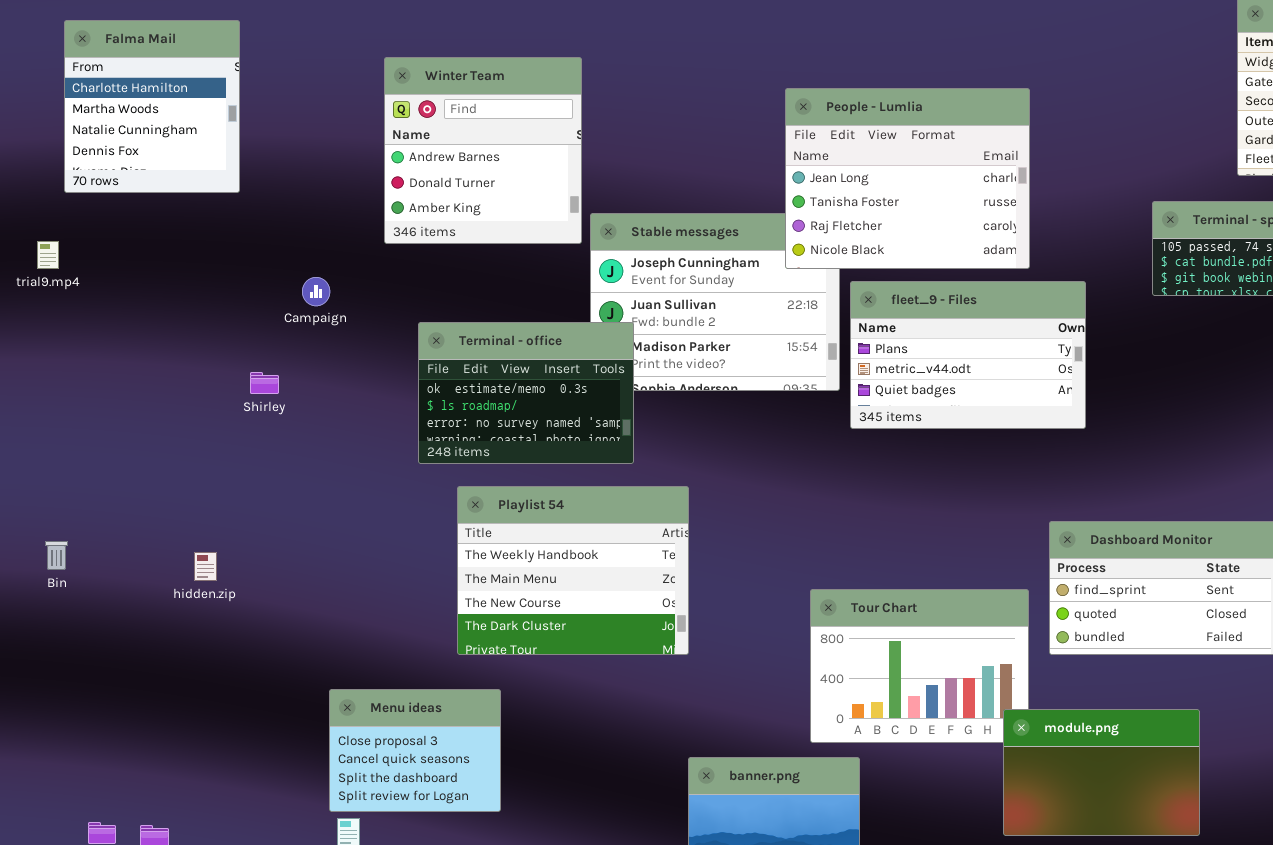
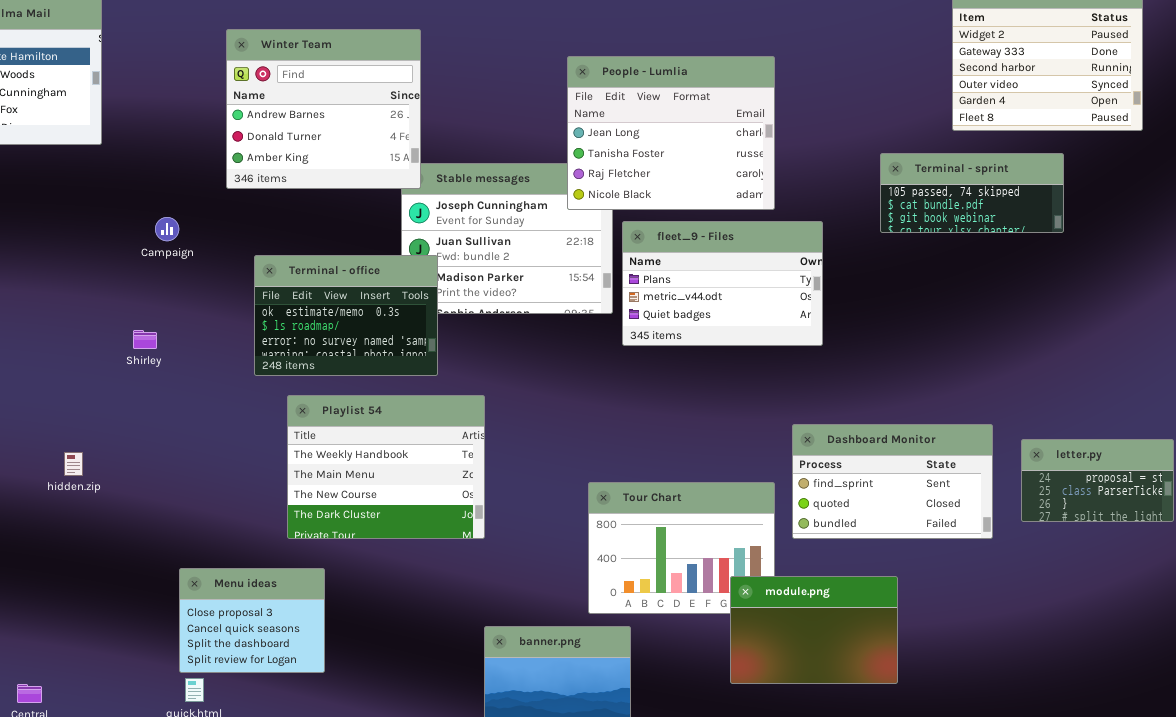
Winter Team: [384,57,582,244] -> [226,29,421,189], resized
Shirley: [250,372,279,394] -> [133,330,157,349], moved
module.png: [1003,709,1200,836] -> [730,576,898,684], moved

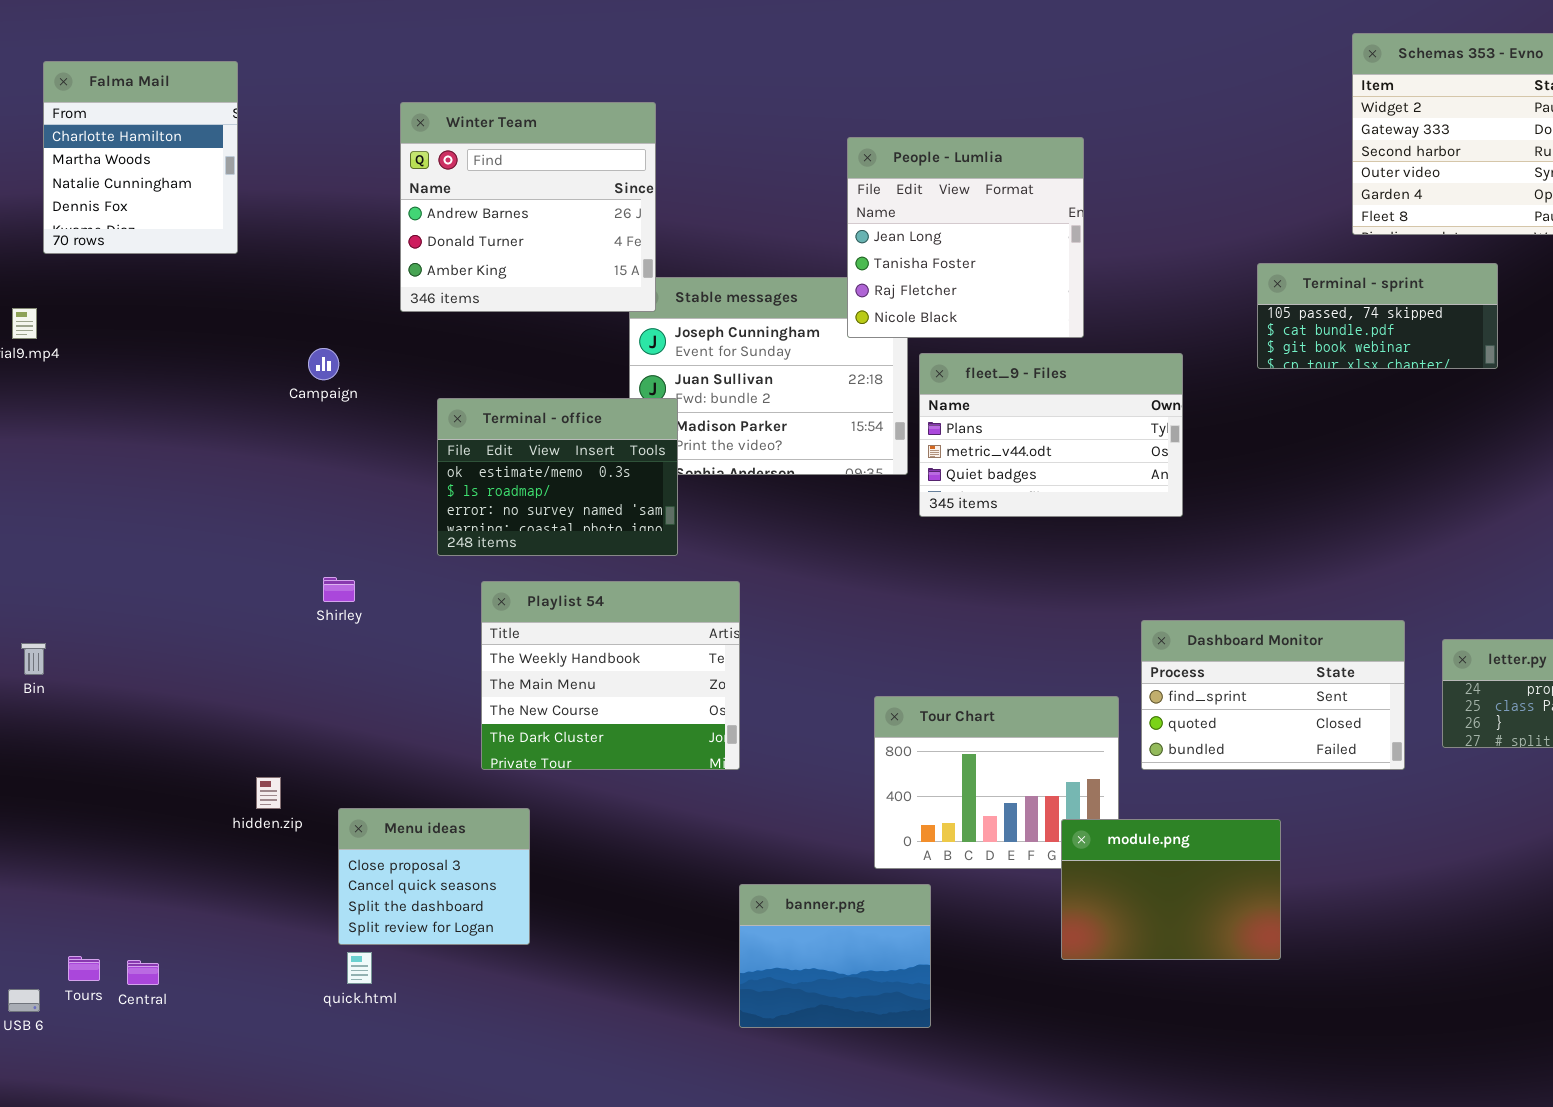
People - Lumlia: [567,56,775,210] -> [847,137,1084,338], resized
Shirley: [133,330,157,349] -> [323,577,355,602], moved
hidden.zip: [64,452,83,476] -> [256,777,281,809], moved

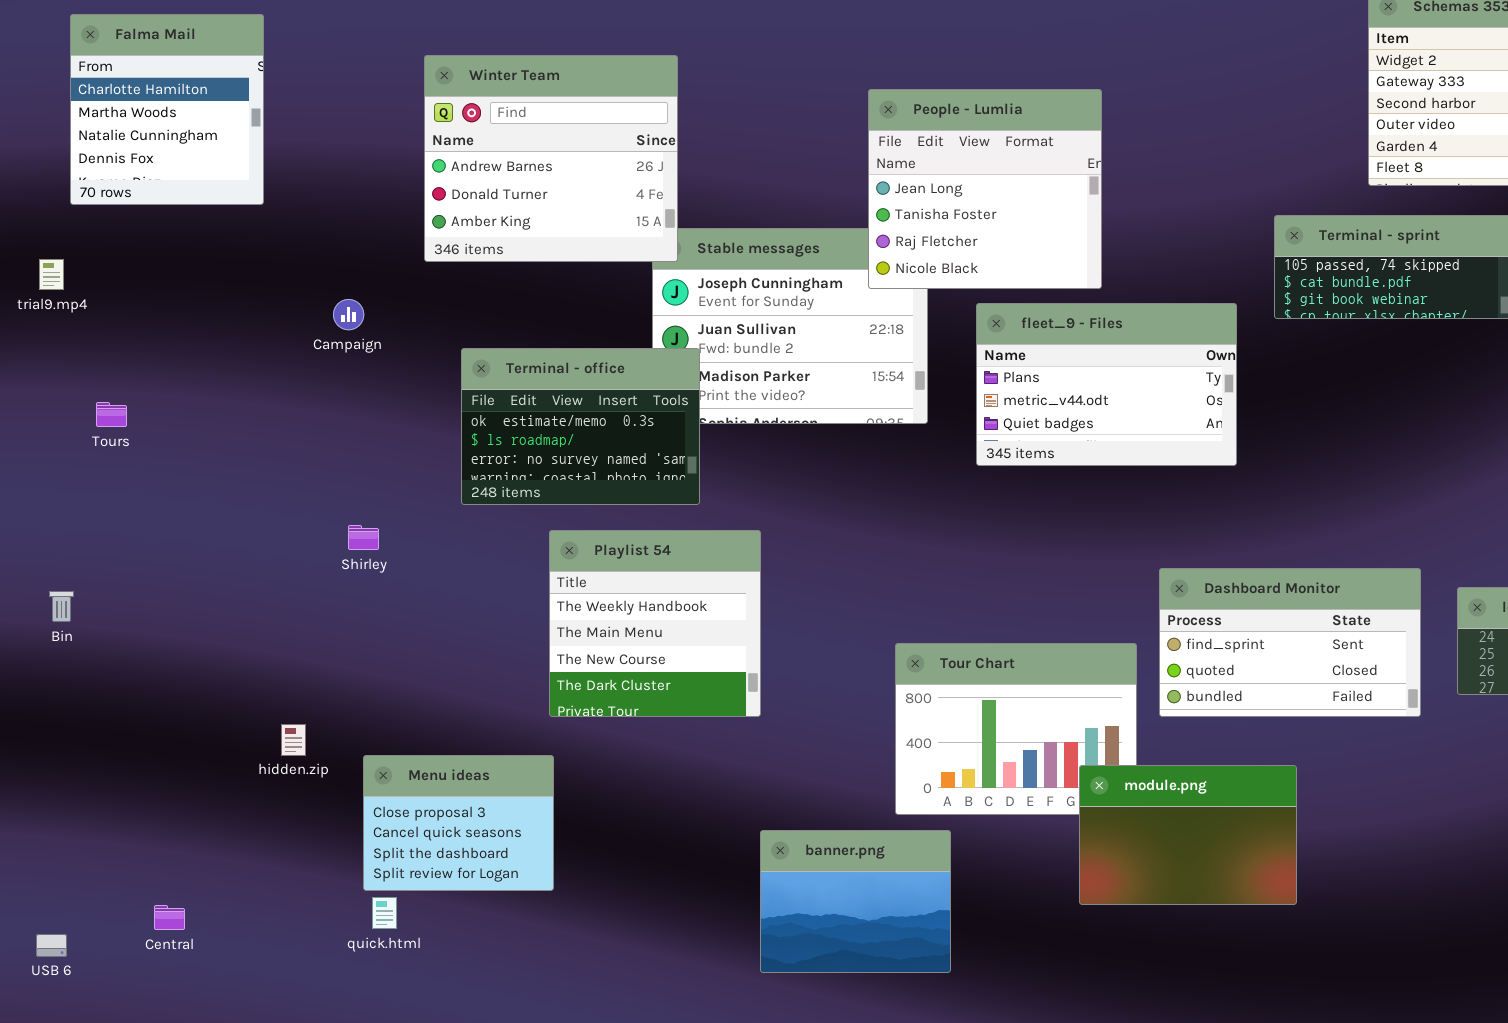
fleet_9 - Files: [919,353,1183,517] -> [976,303,1237,466], moved
Playlist 54: [481,581,740,770] -> [549,530,761,717], resized
Tours: [68,956,100,981] -> [96,402,127,427], moved

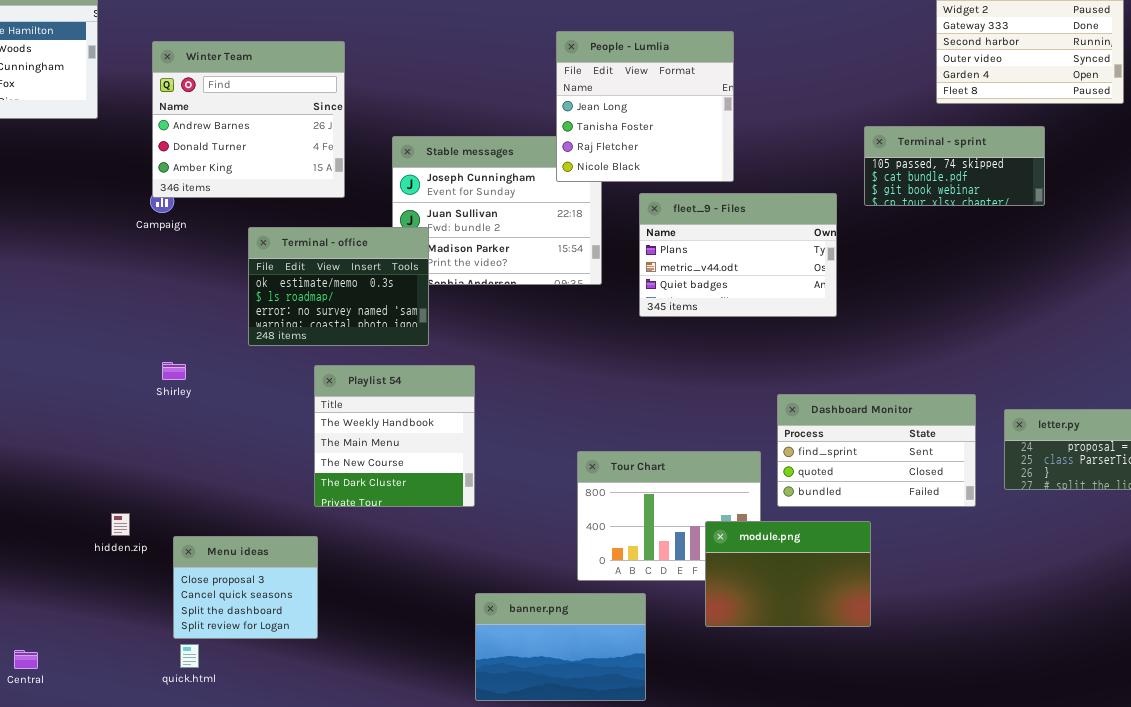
Winter Team: [424,55,678,262] -> [152,41,345,198], moved
module.png: [1079,765,1297,905] -> [705,521,871,627], moved
banner.png: [760,830,951,973] -> [475,593,646,701], resized

